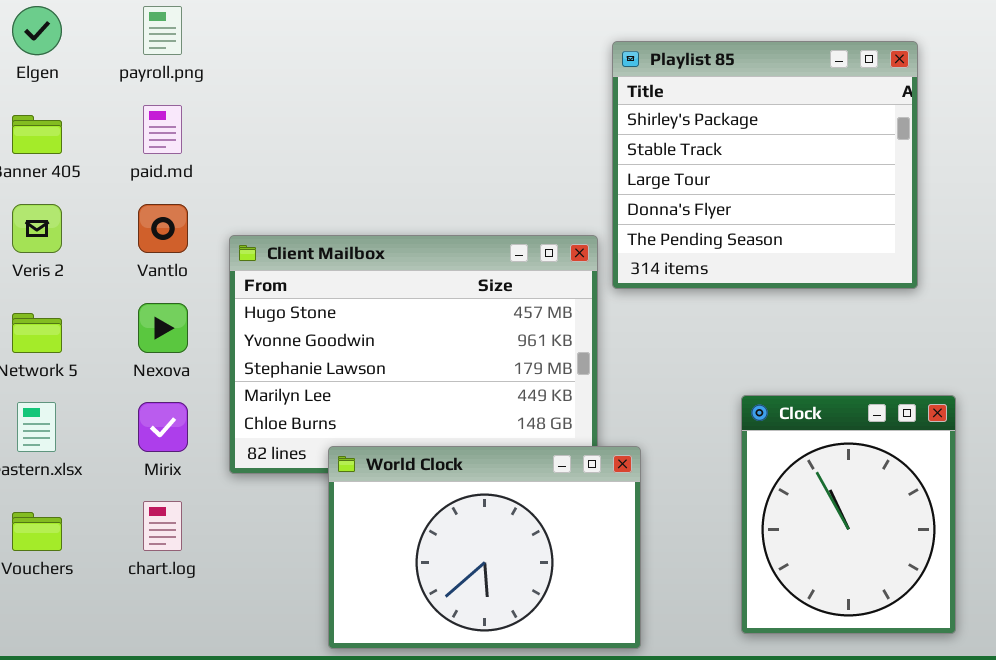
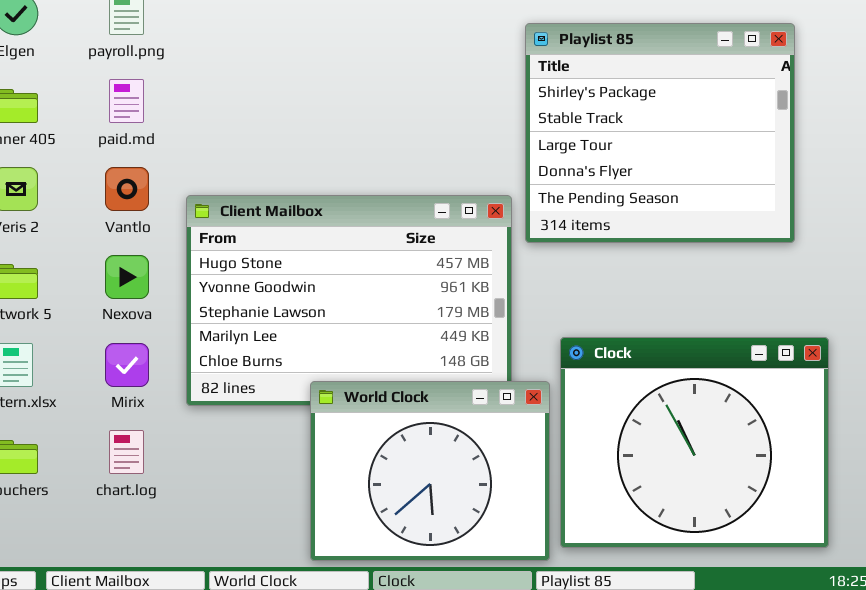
Clock: [741,395,956,634] -> [560,337,829,548], resized
World Clock: [328,446,641,649] -> [310,381,550,561], resized

